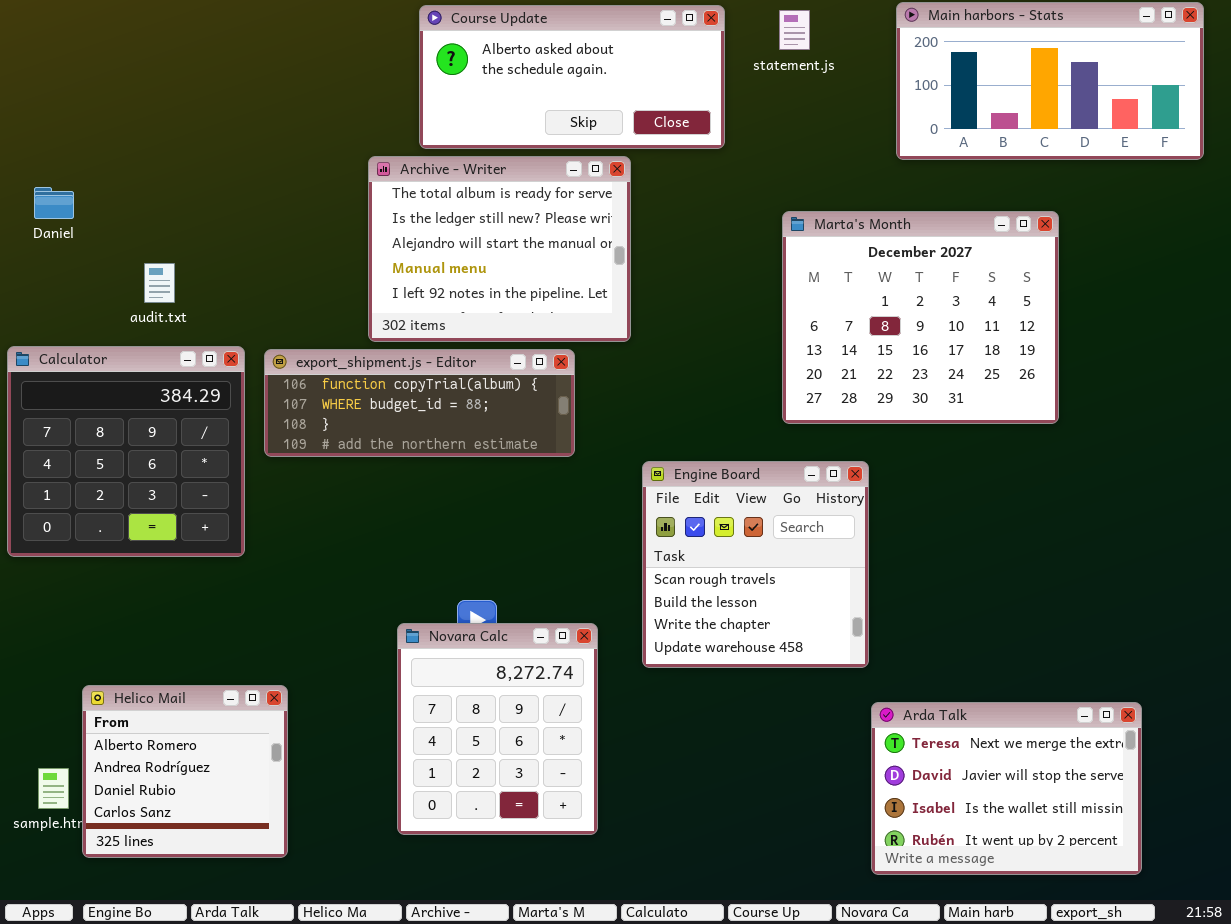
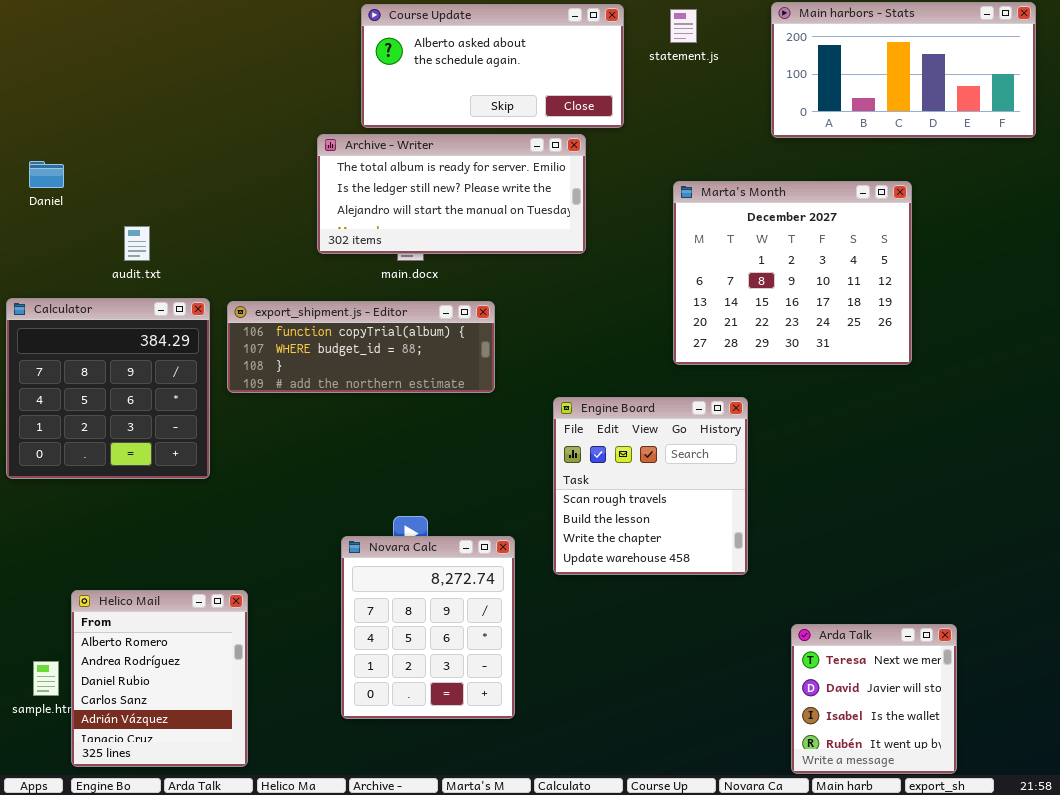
Archive - Writer: [368,156,631,342] -> [317,134,586,254], resized
Helico Mail: [82,685,288,858] -> [71,590,248,767], resized
Arda Talk: [871,702,1142,875] -> [791,624,957,774], moved, resized

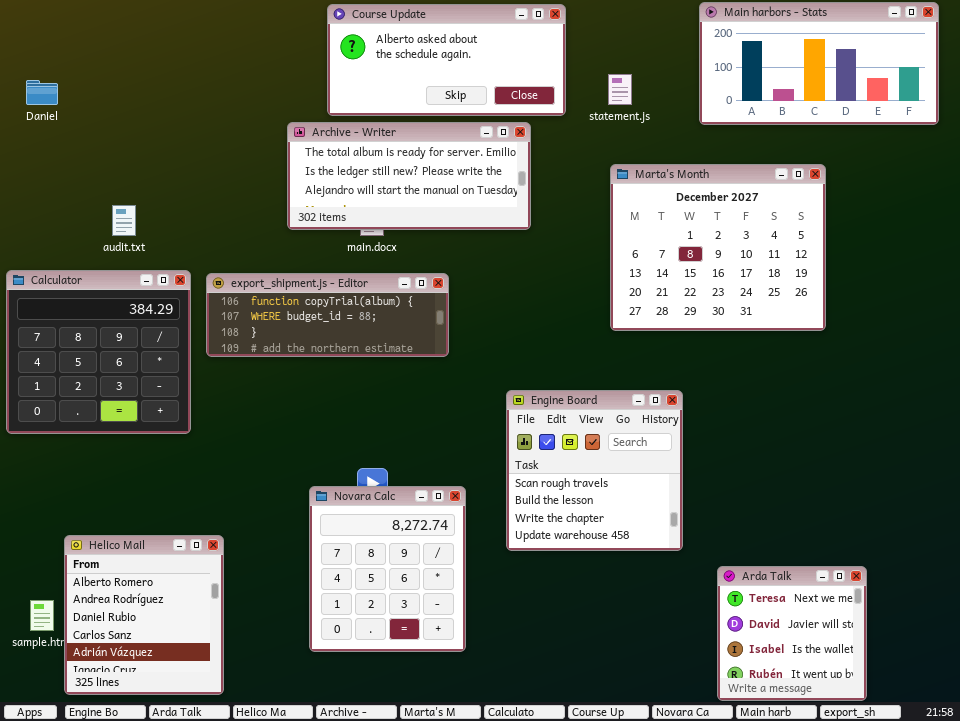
statement.js: [670,9,697,43] -> [608,74,632,105], moved
Daniel: [29,161,64,188] -> [26,80,58,105], moved
Engine Board: [553,397,748,575] -> [506,390,683,551], moved

